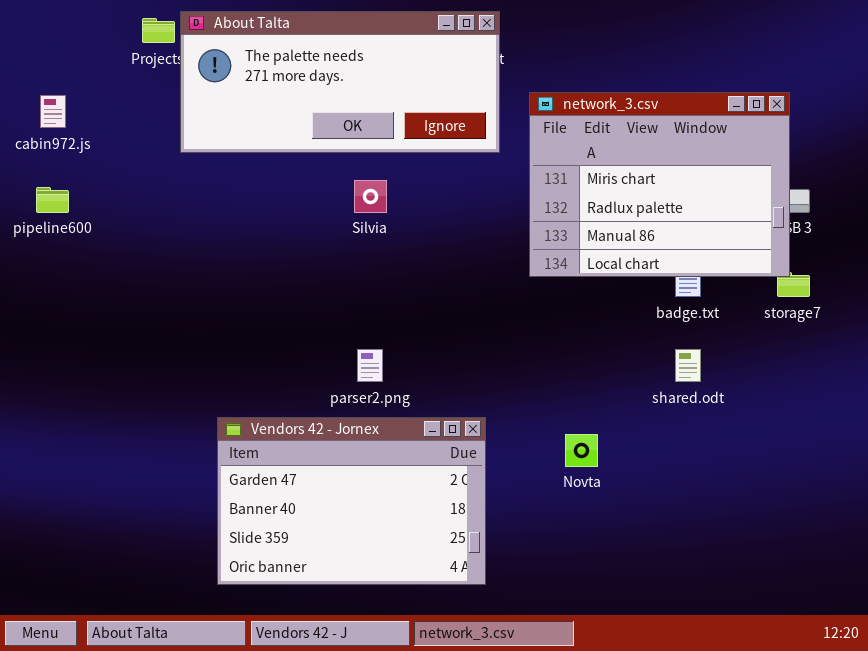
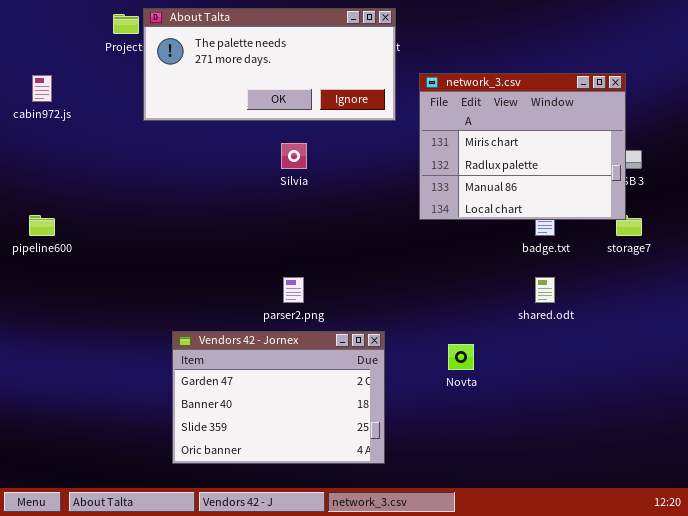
pipeline600: [36,187,69,213] -> [29,215,55,236], moved

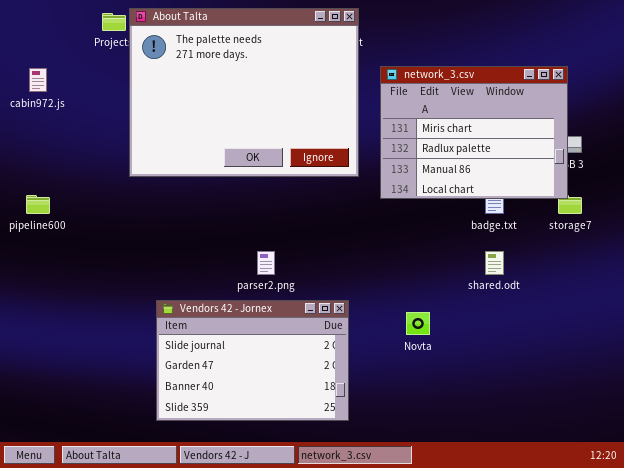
About Talta: [143,8,396,121] -> [129,8,359,177], resized
Vendors 42 - Jornex: [172,331,385,464] -> [156,300,349,421], scrolled up 1 row

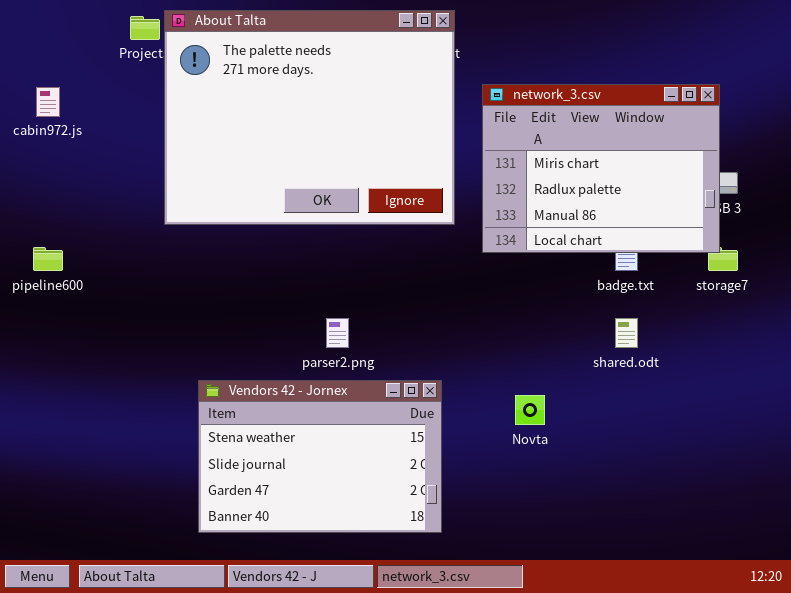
Vendors 42 - Jornex: [156,300,349,421] -> [198,380,442,533], scrolled up 1 row

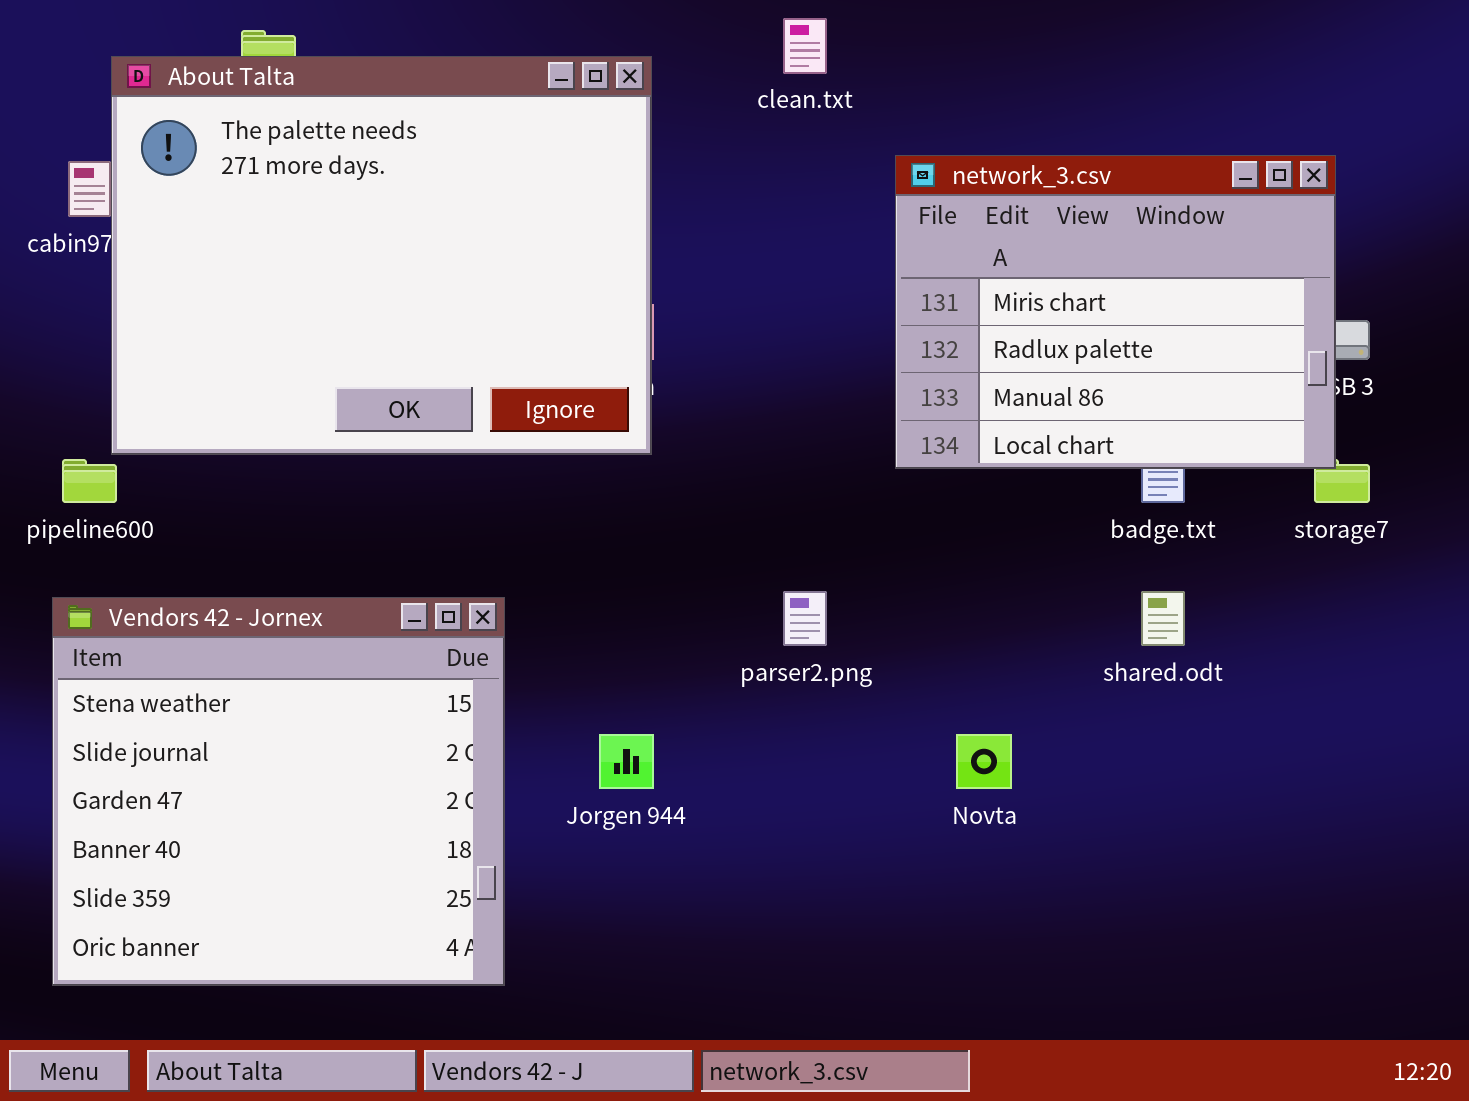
About Talta: [164,10,455,225] -> [111,56,652,455], moved
parser2.png: [326,318,349,348] -> [783,591,827,646], moved
Vendors 42 - Jornex: [198,380,442,533] -> [52,597,505,986], moved, resized

